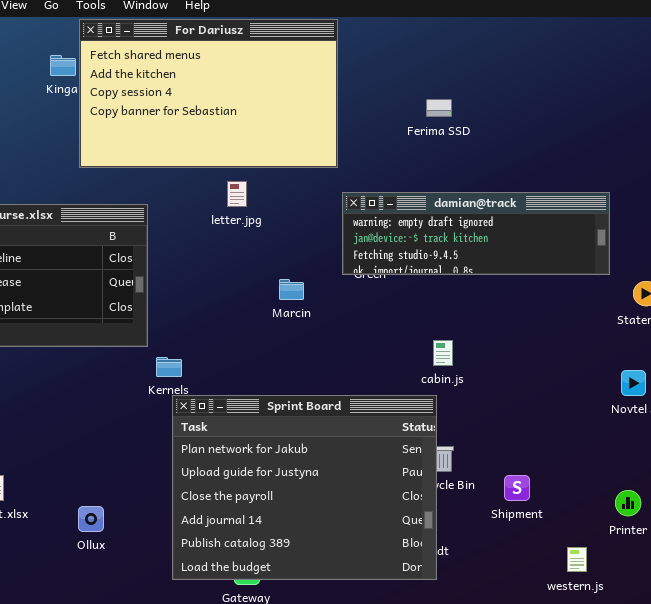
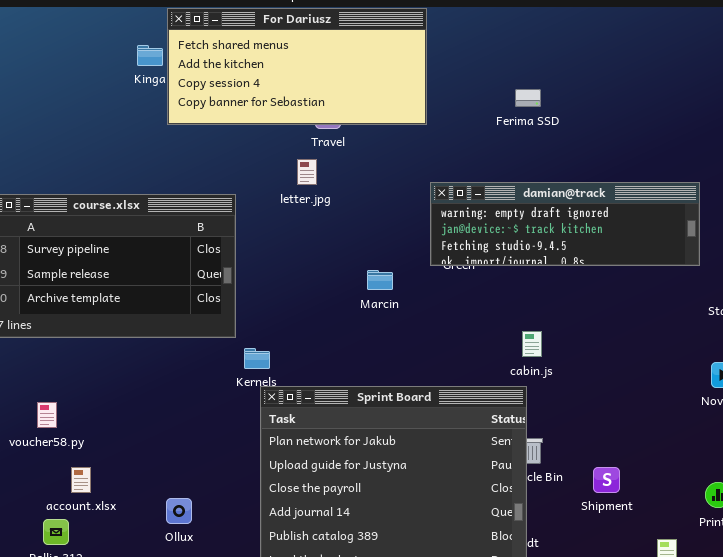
For Dariusz: [79,19,338,168] -> [167,8,427,125], resized
letter.jpg: [227,181,247,207] -> [297,159,317,185], moved

